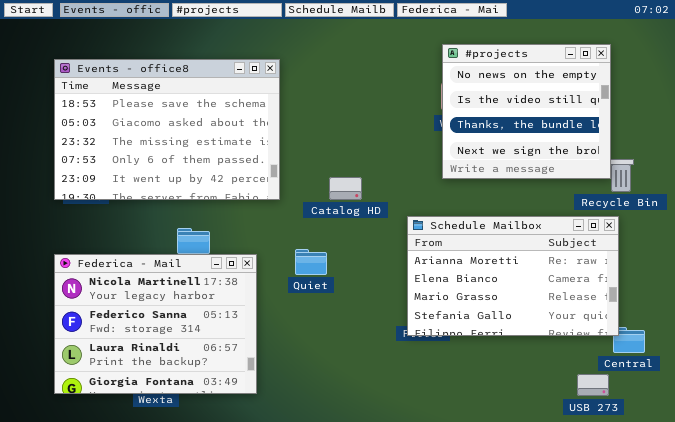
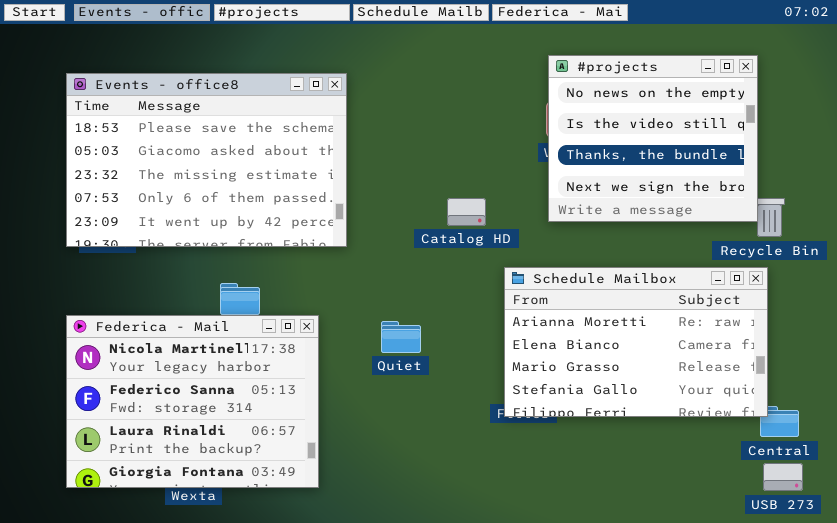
Catalog HD: [329,177,362,200] -> [447,198,486,226], moved
Quiet: [295,249,327,275] -> [381,321,421,353], moved
USB 273: [577,374,609,396] -> [763,463,803,491], moved

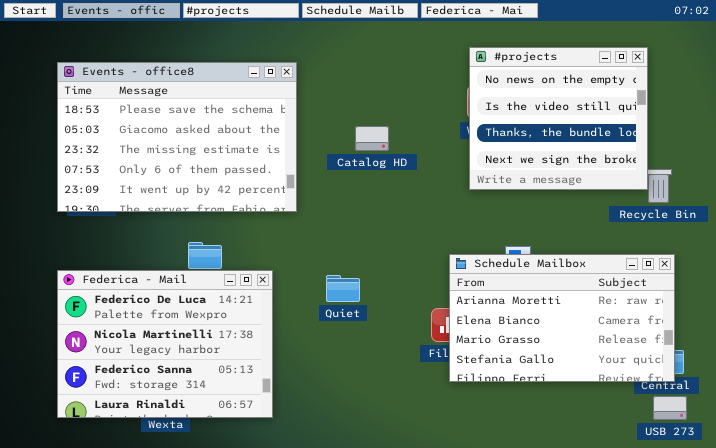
Catalog HD: [447,198,486,226] -> [355,126,389,151], moved
Schedule Mailbox: [504,267,768,417] -> [449,254,675,382], moved
Federica - Mail: [66,315,319,488] -> [57,270,273,418], scrolled up 1 row

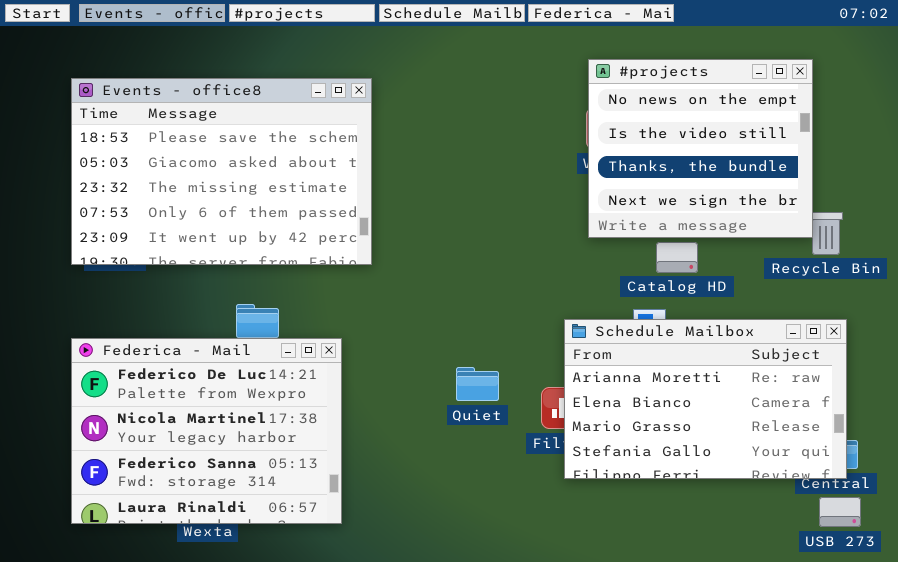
Catalog HD: [355,126,389,151] -> [656,242,698,273], moved
Quiet: [326,275,360,302] -> [456,367,499,401], moved

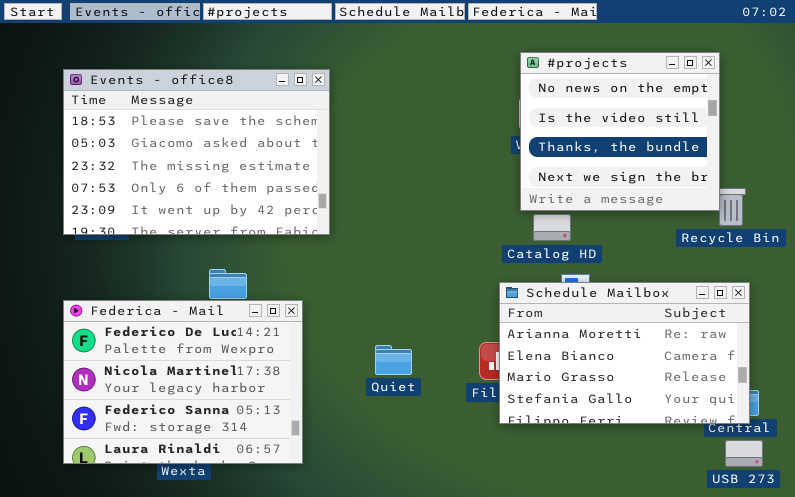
Catalog HD: [656,242,698,273] -> [533,214,571,241], moved
Quiet: [456,367,499,401] -> [375,345,412,375], moved

